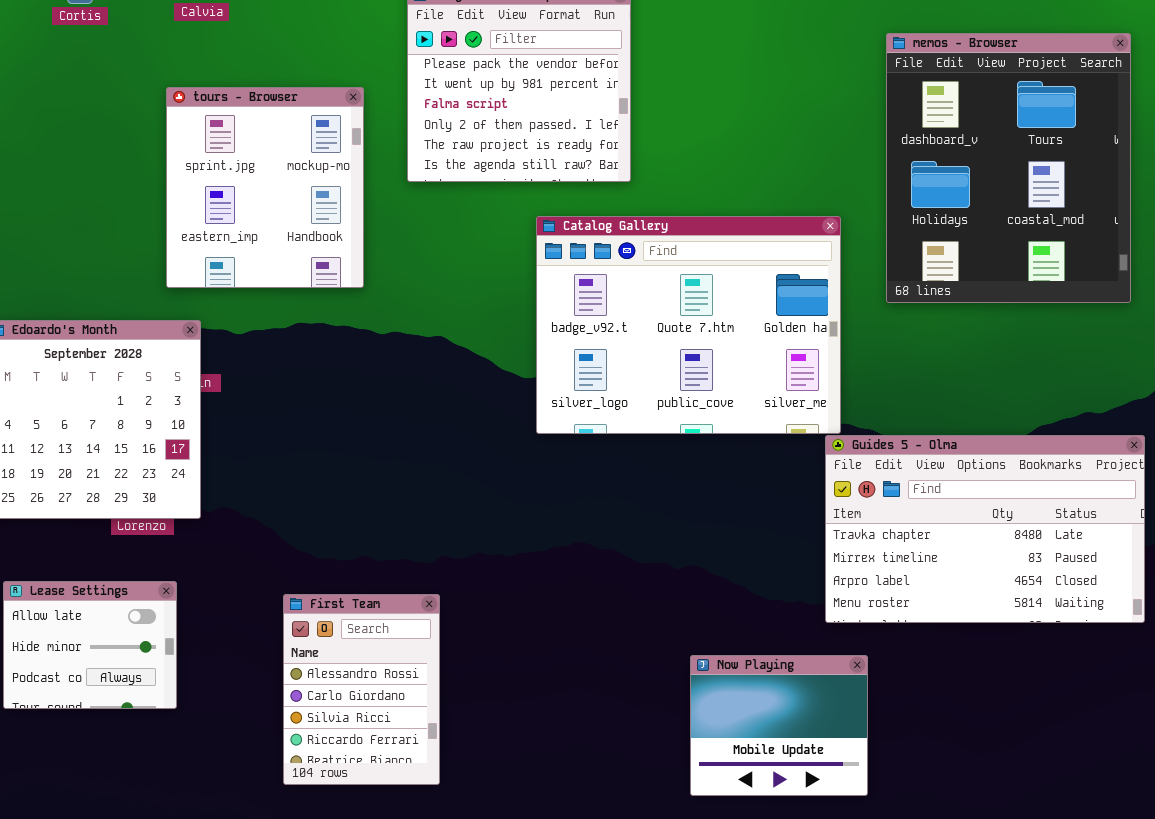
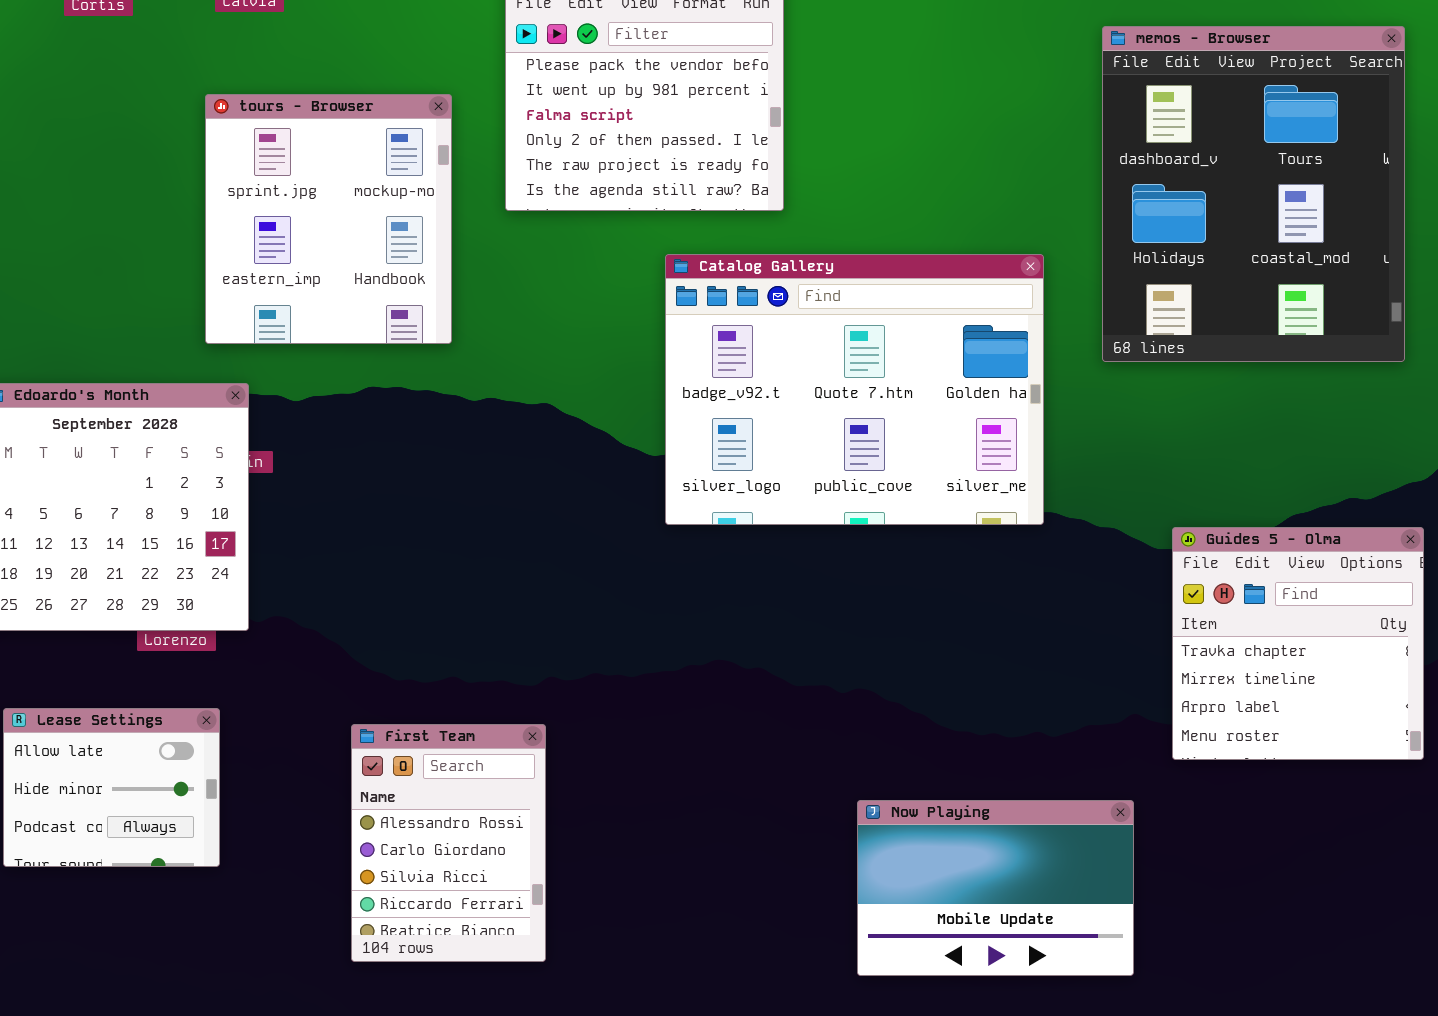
Guides 5 - Olma: [825,435,1145,623] -> [1172,527,1424,760], resized
Now Playing: [690,655,868,796] -> [857,800,1134,976], resized

